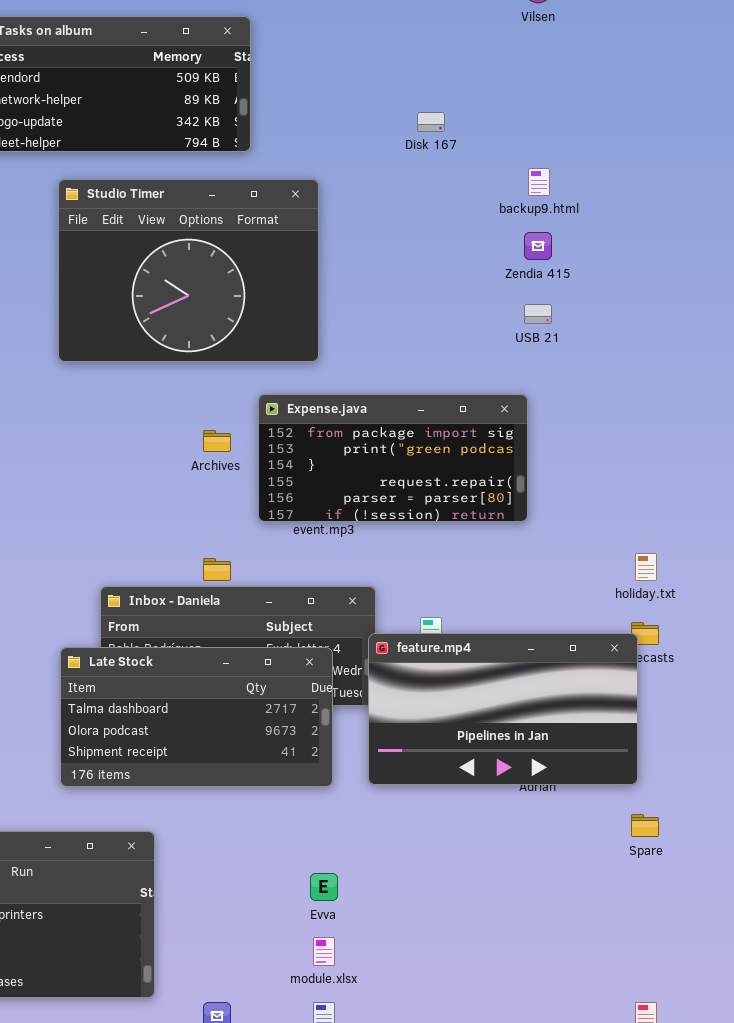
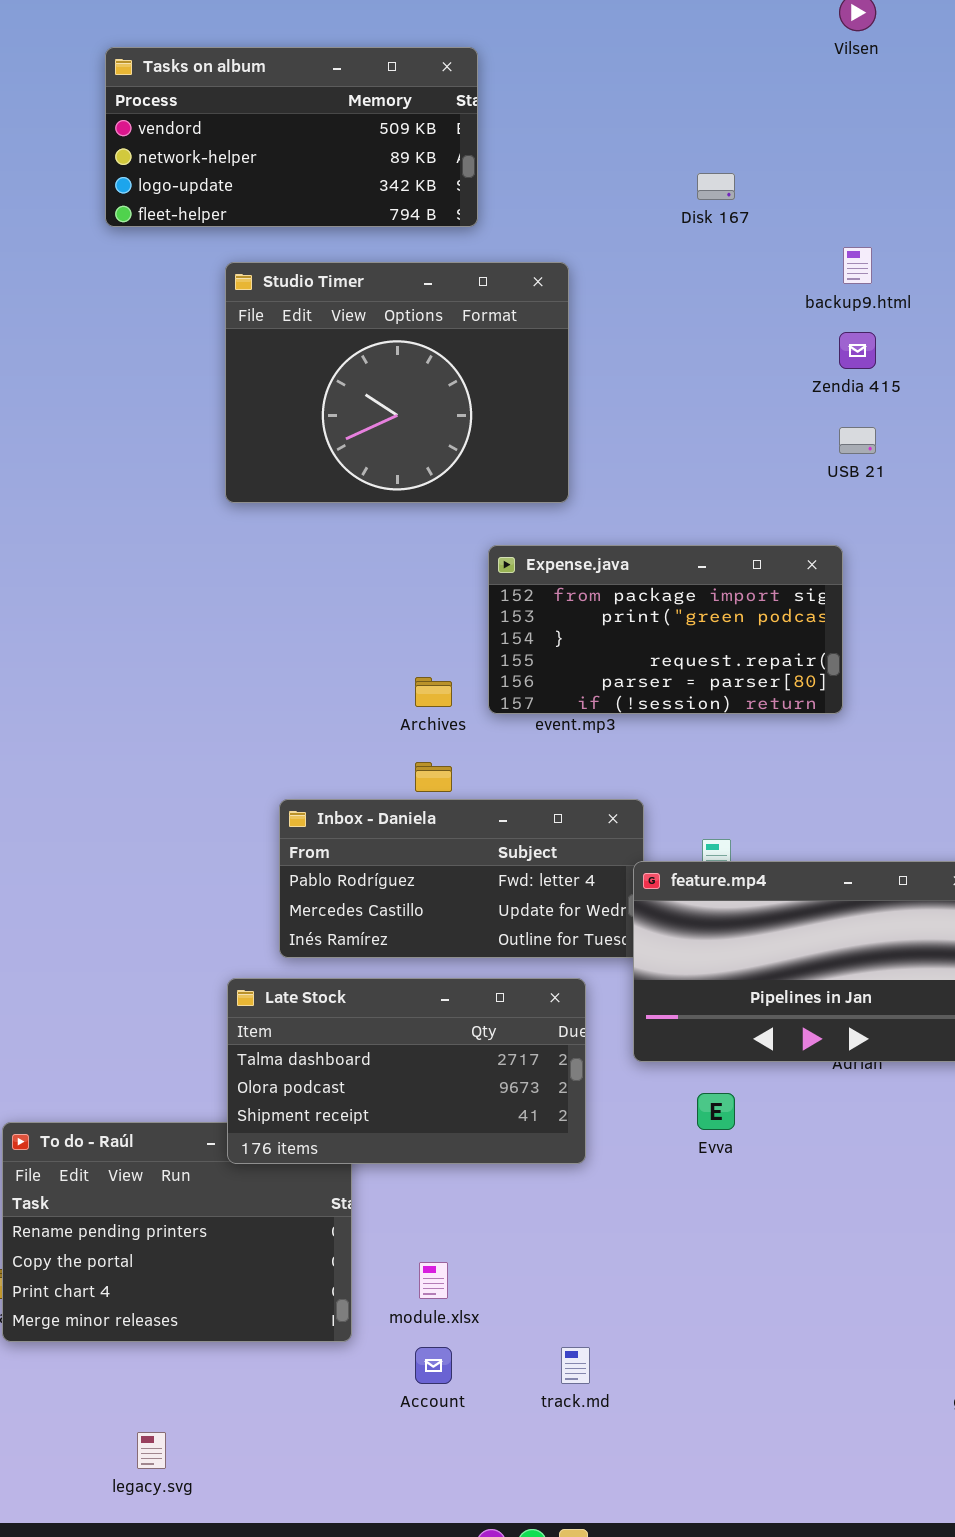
Archives: [203,430,231,452] -> [415,677,452,707], moved
Late Stock: [60,647,333,787] -> [227,978,586,1164], moved
Evva: [310,873,338,901] -> [697,1093,735,1130], moved
module.xlsx: [313,937,335,966] -> [419,1262,448,1299], moved

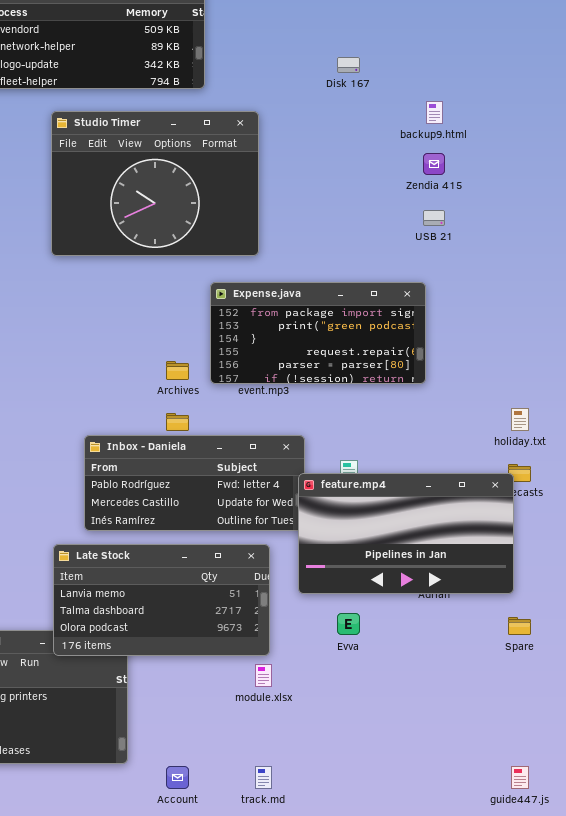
Late Stock: [227,978,586,1164] -> [53,544,270,656], scrolled up 1 row
module.xlsx: [419,1262,448,1299] -> [255,664,272,687], moved

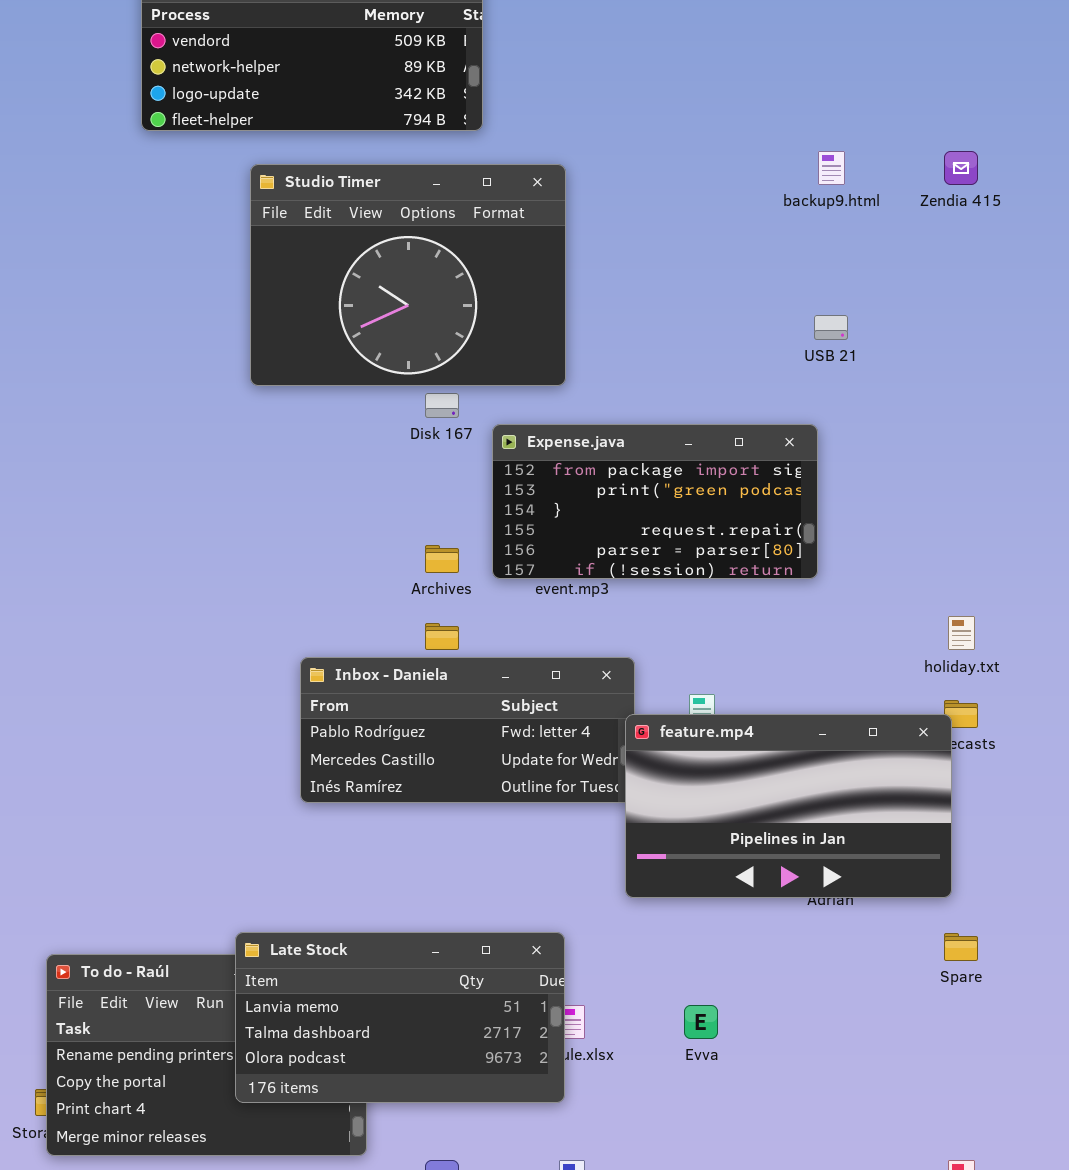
Disk 167: [337,57,360,73] -> [425,393,459,418], moved
Zendia 415: [423,153,445,175] -> [944,151,978,185], moved
Late Stock: [53,544,270,656] -> [235,932,565,1103], moved
Evva: [337,613,360,635] -> [684,1005,718,1039], moved

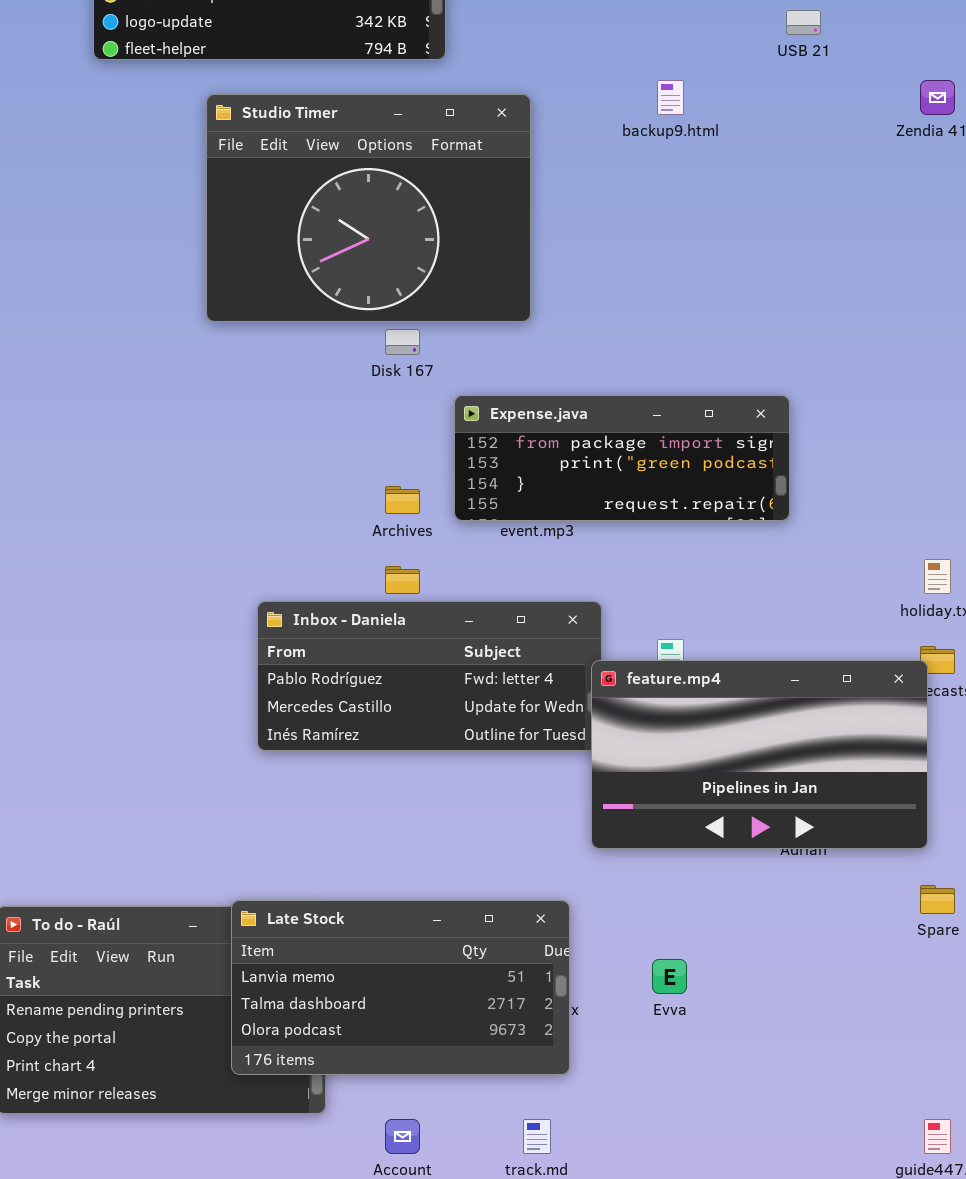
backup9.html: [818,151,845,185] -> [657,80,684,115], moved
USB 21: [814,315,848,340] -> [786,10,821,35], moved
Expense.java: [492,424,818,579] -> [454,395,790,521], resized
Late Stock: [235,932,565,1103] -> [231,900,570,1075], moved

